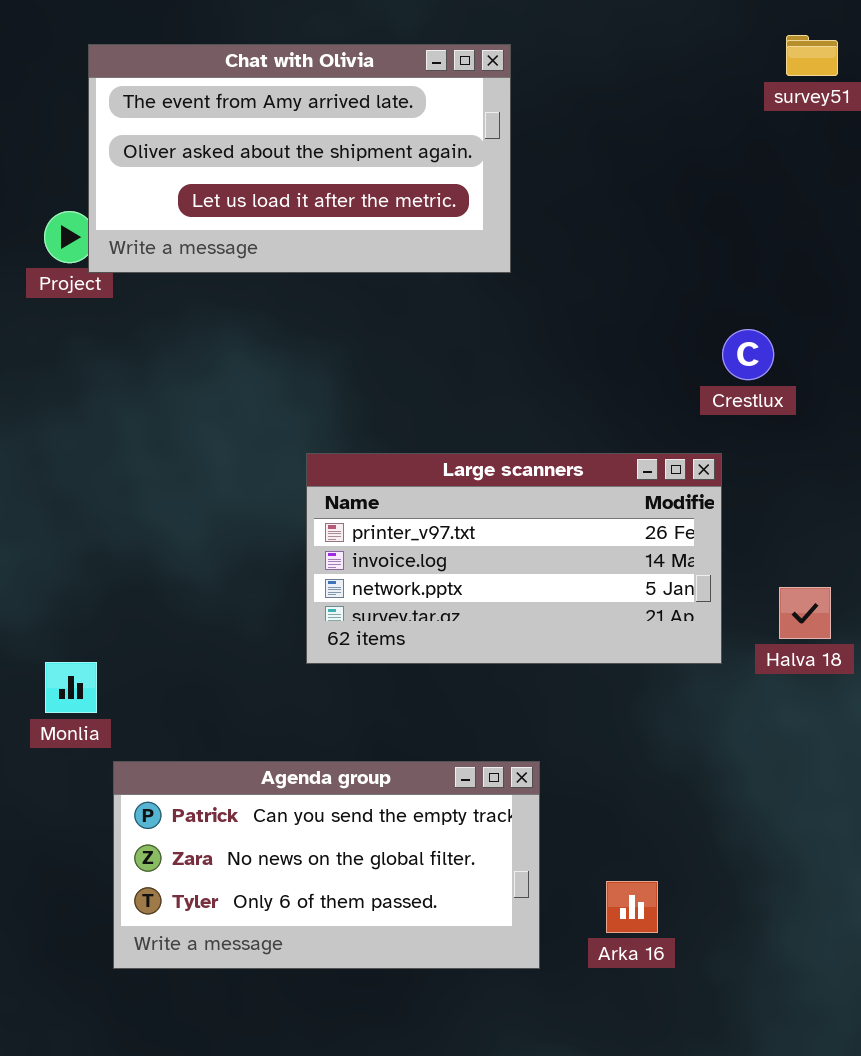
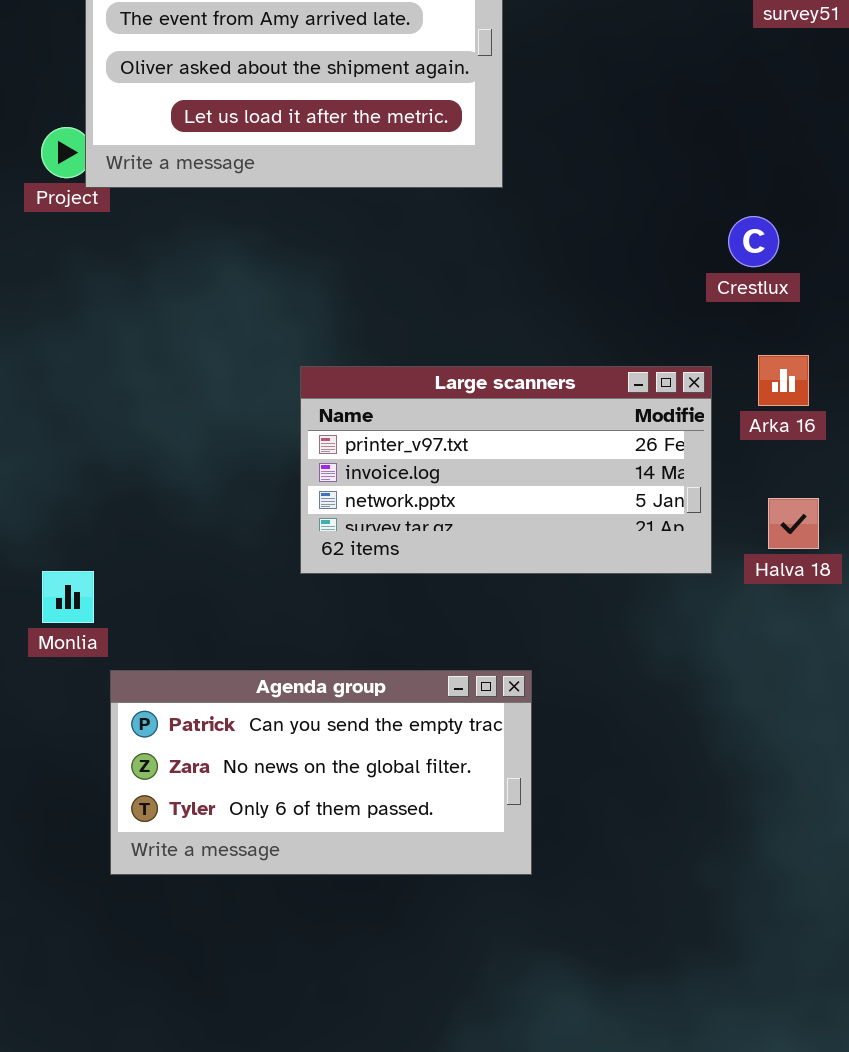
Crestlux: [722,329,774,380] -> [728,216,779,267], moved
Arka 16: [606,881,658,933] -> [758,355,809,406], moved

